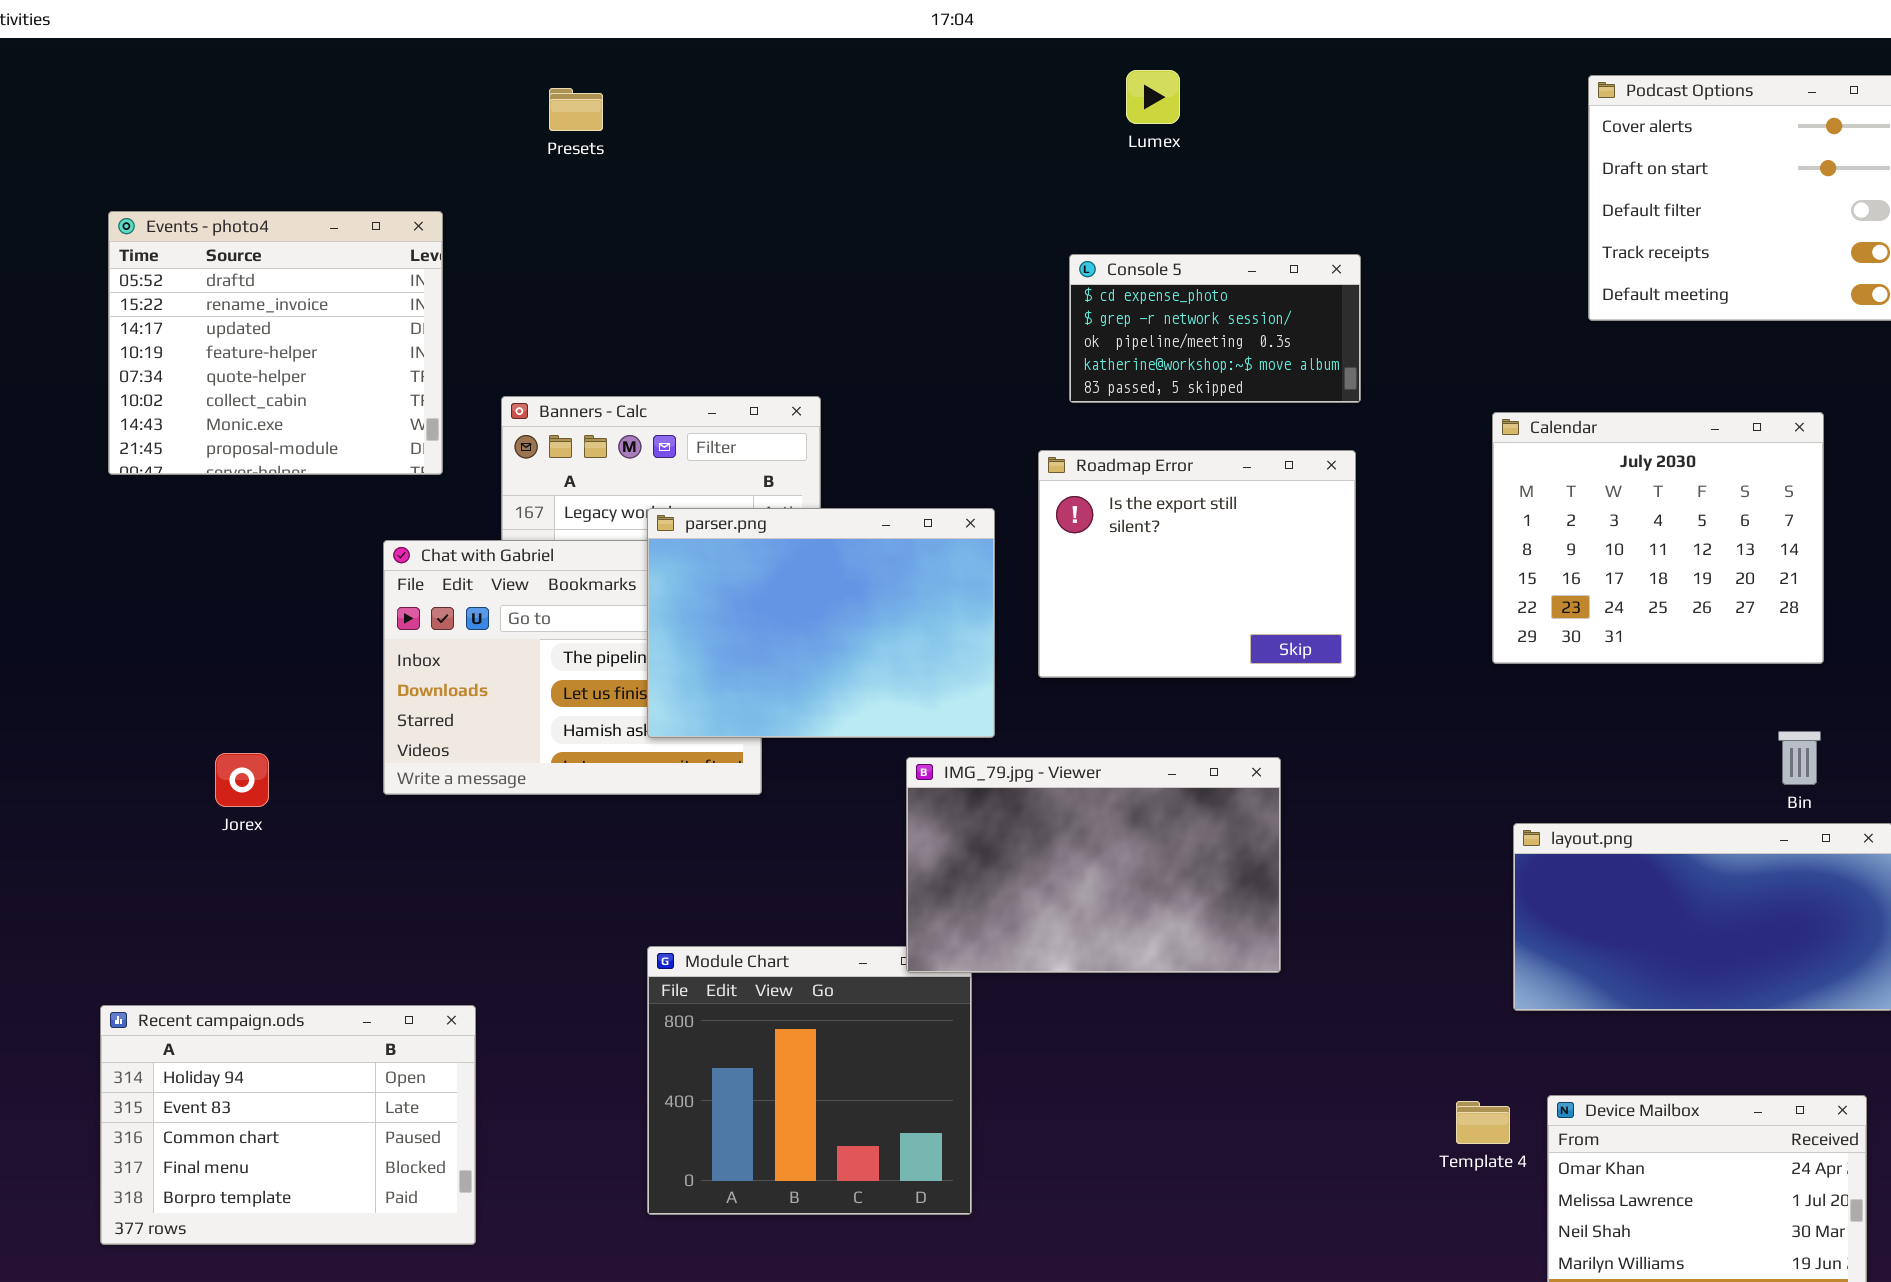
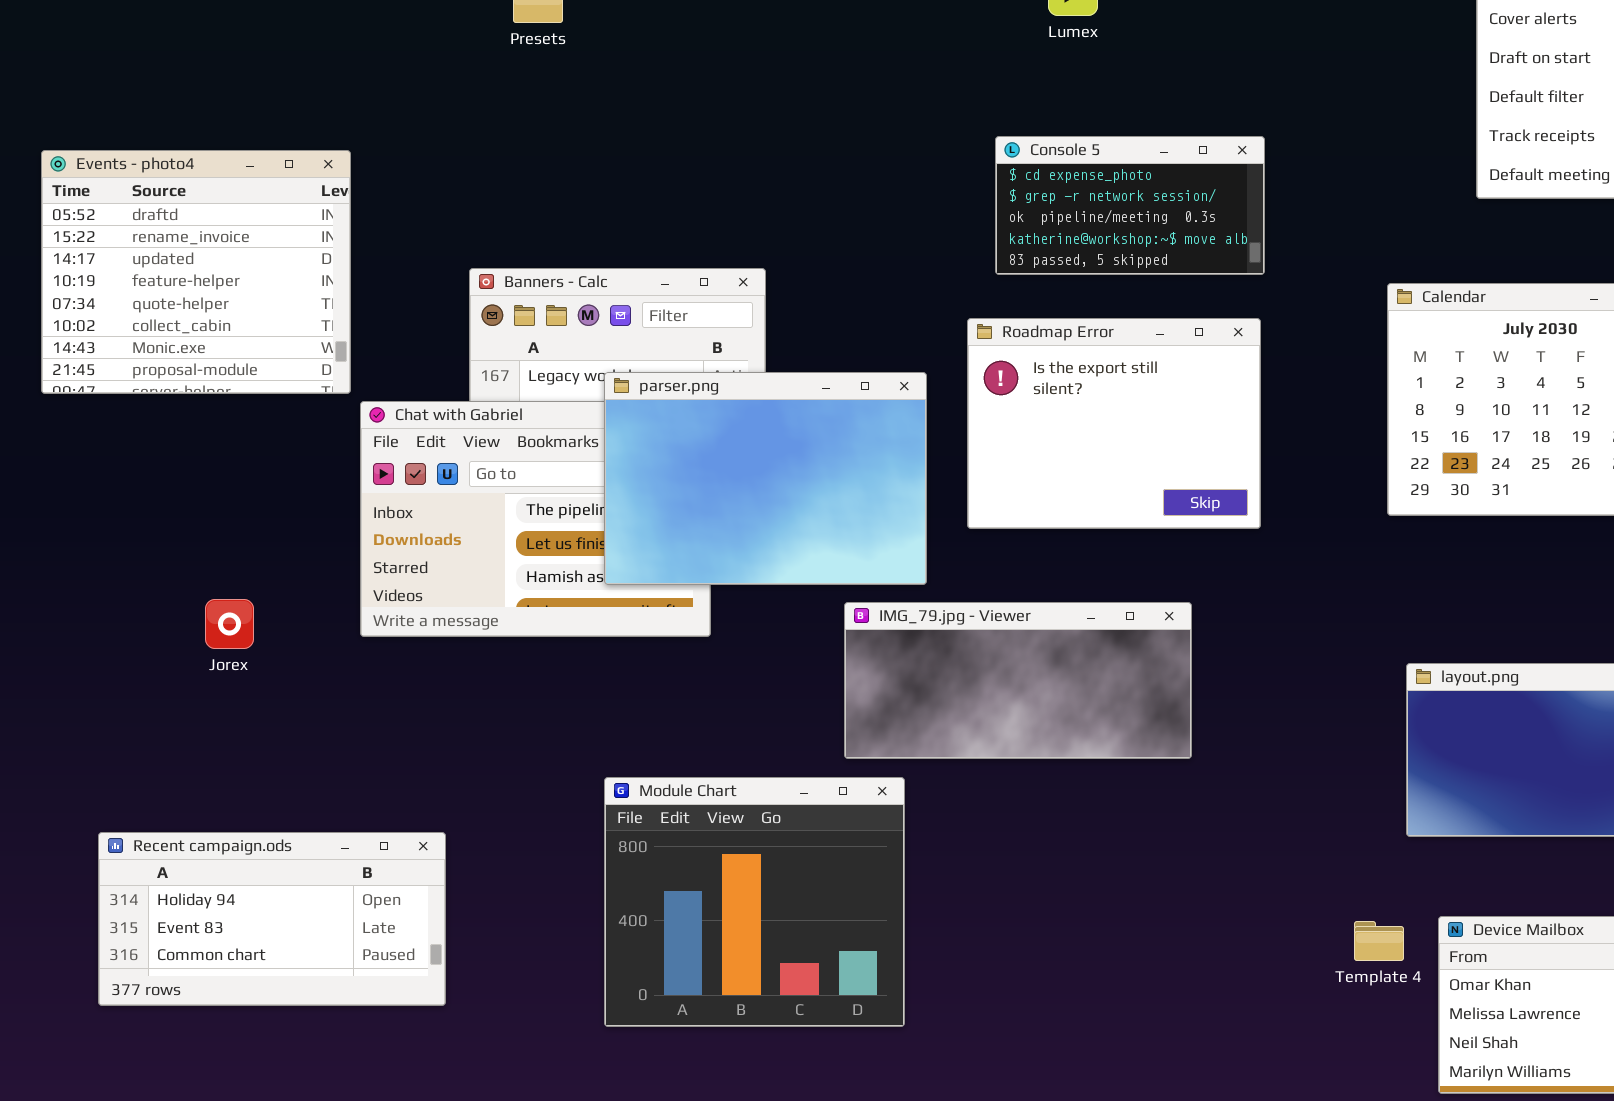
Events - photo4: [108,211,443,475] -> [41,150,351,394], moved
IMG_79.jpg - Viewer: [906,757,1281,973] -> [844,602,1192,759], resized
Recent campaign.ods: [100,1005,476,1245] -> [98,832,446,1006], resized

